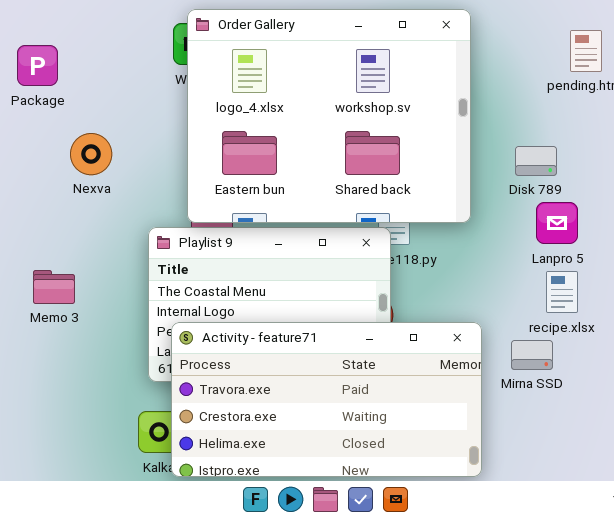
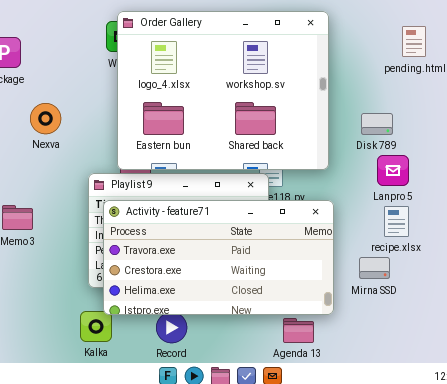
Activity - feature71: [171,322,482,477] -> [103,200,334,315], moved

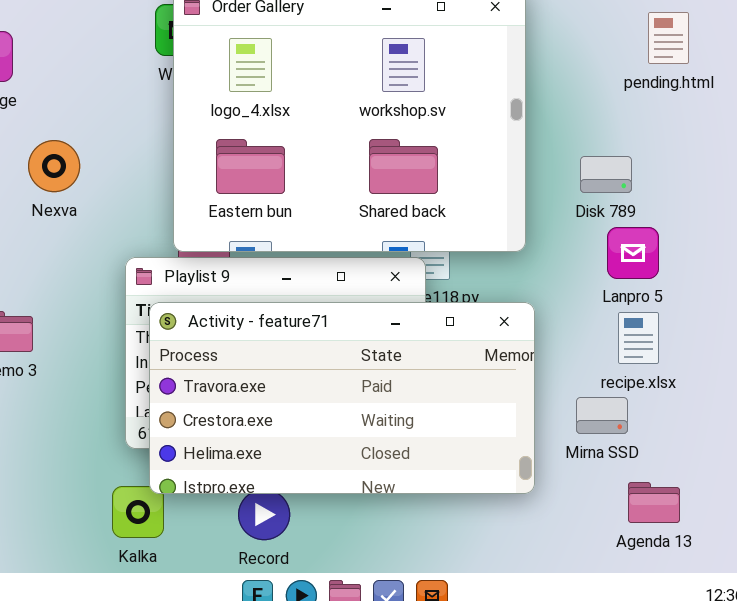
Agenda 13: [283,318,314,343] -> [628,482,680,523], moved

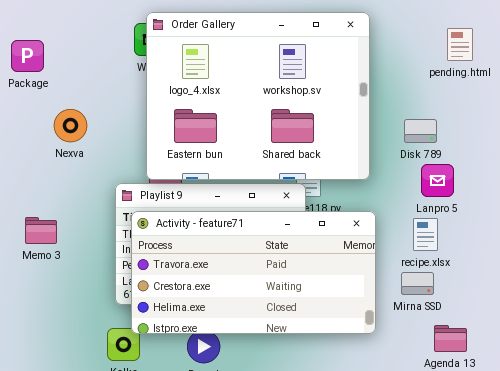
recipe.xlsx: [618,312,659,364] -> [413,218,438,251], moved

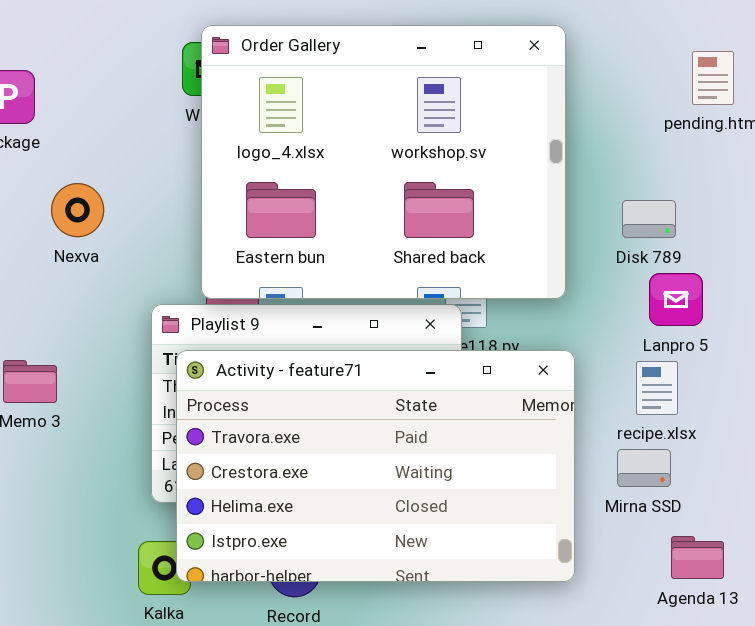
Activity - feature71: [131,211,376,334] -> [176,350,575,582], resized

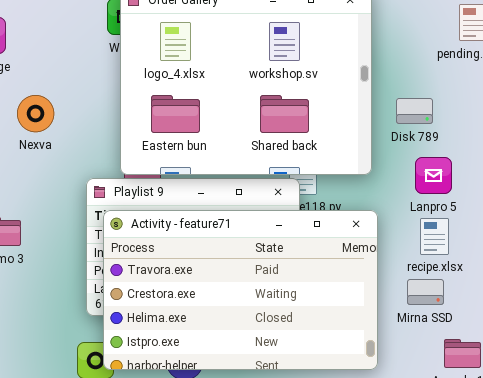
Disk 789: [622,200,676,238] -> [396,98,433,124], moved
Lanpro 5: [649,273,703,326] -> [415,157,452,194], moved

